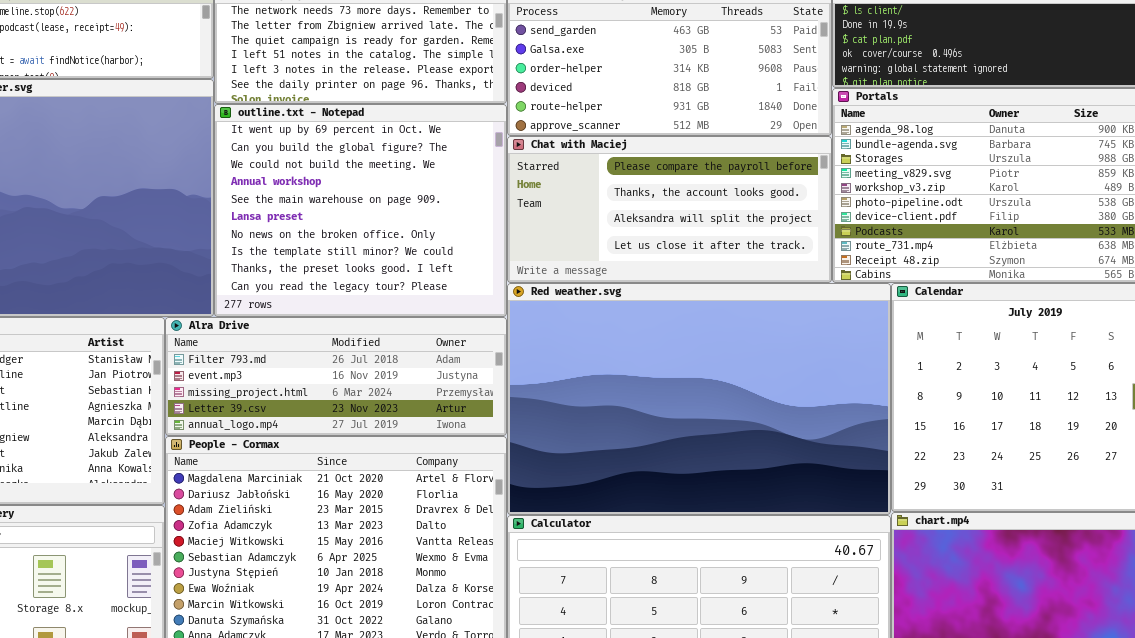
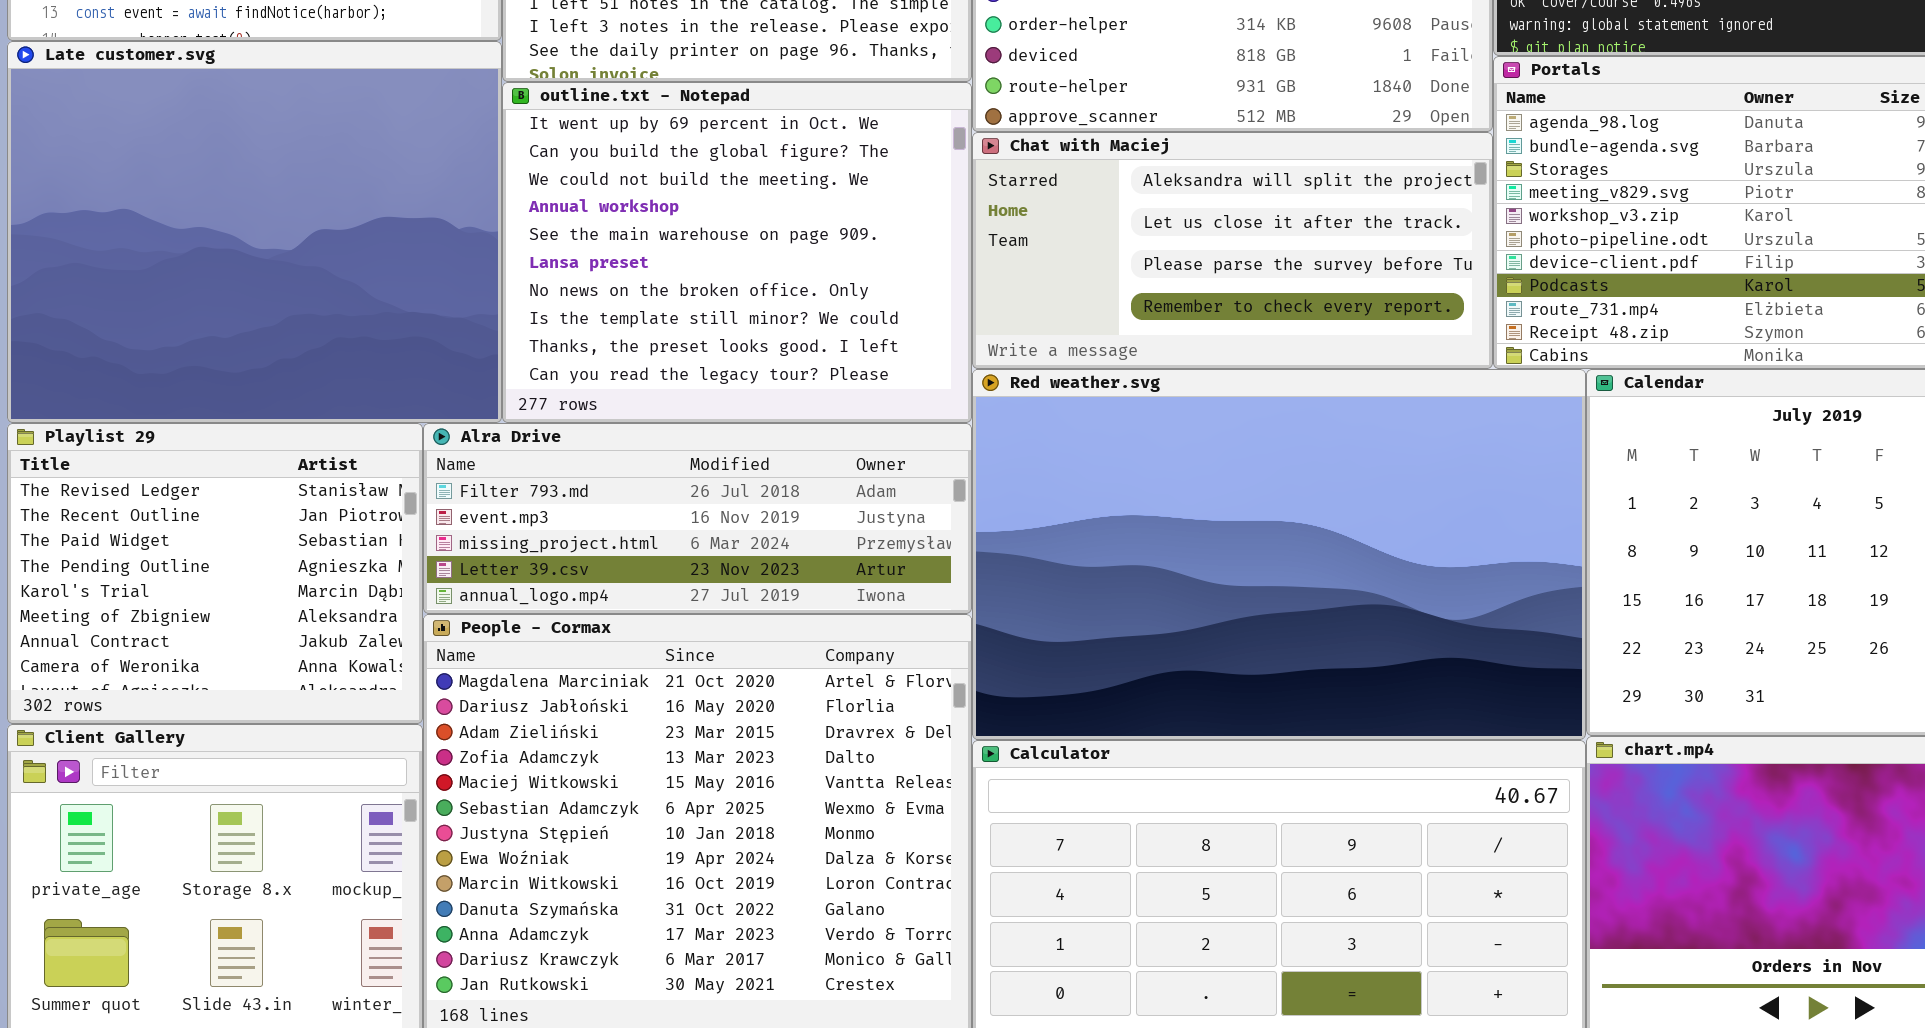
Chat with Maciej: [507,136,832,283] -> [972,132,1493,369], scrolled down 2 rows

